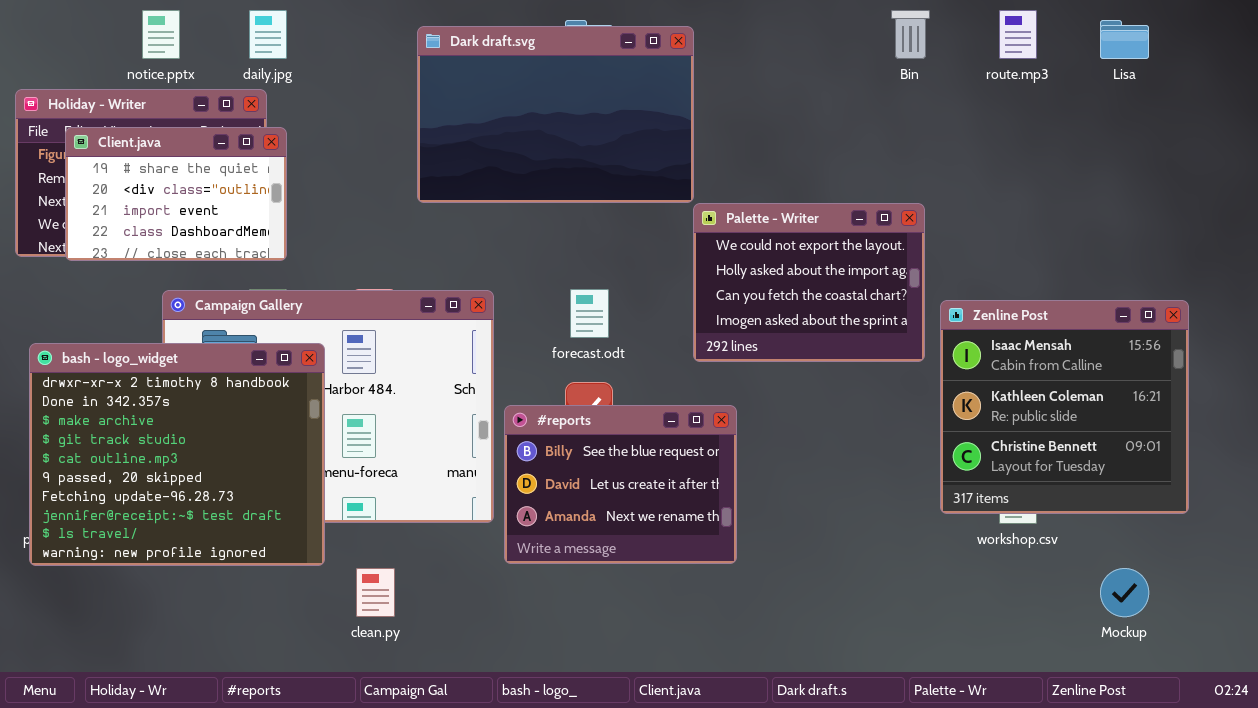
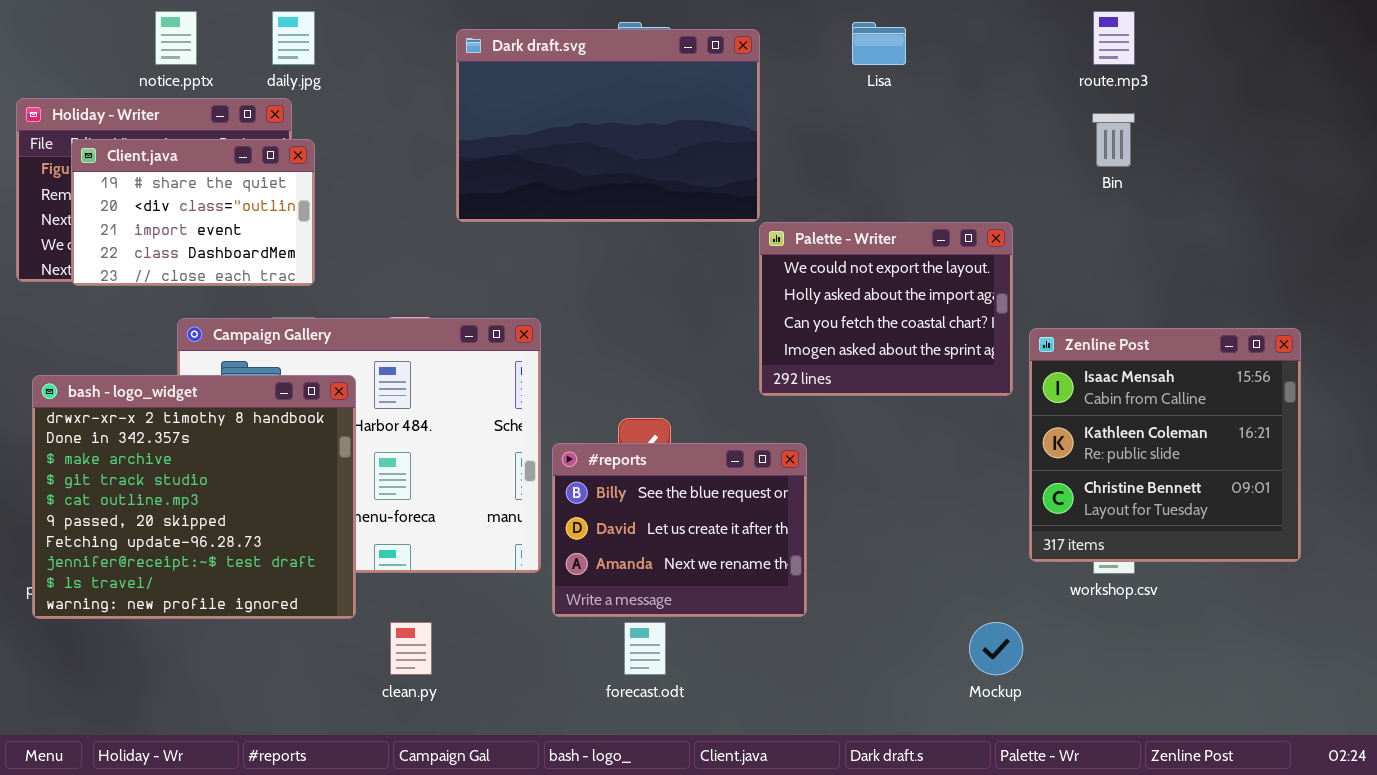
Bin: [891,10,930,59] -> [1092,113,1135,167], moved
Lisa: [1100,20,1149,59] -> [852,22,906,65], moved
forecast.odt: [570,289,609,338] -> [624,622,666,675], moved
Mockup: [1100,568,1149,617] -> [969,622,1023,675], moved

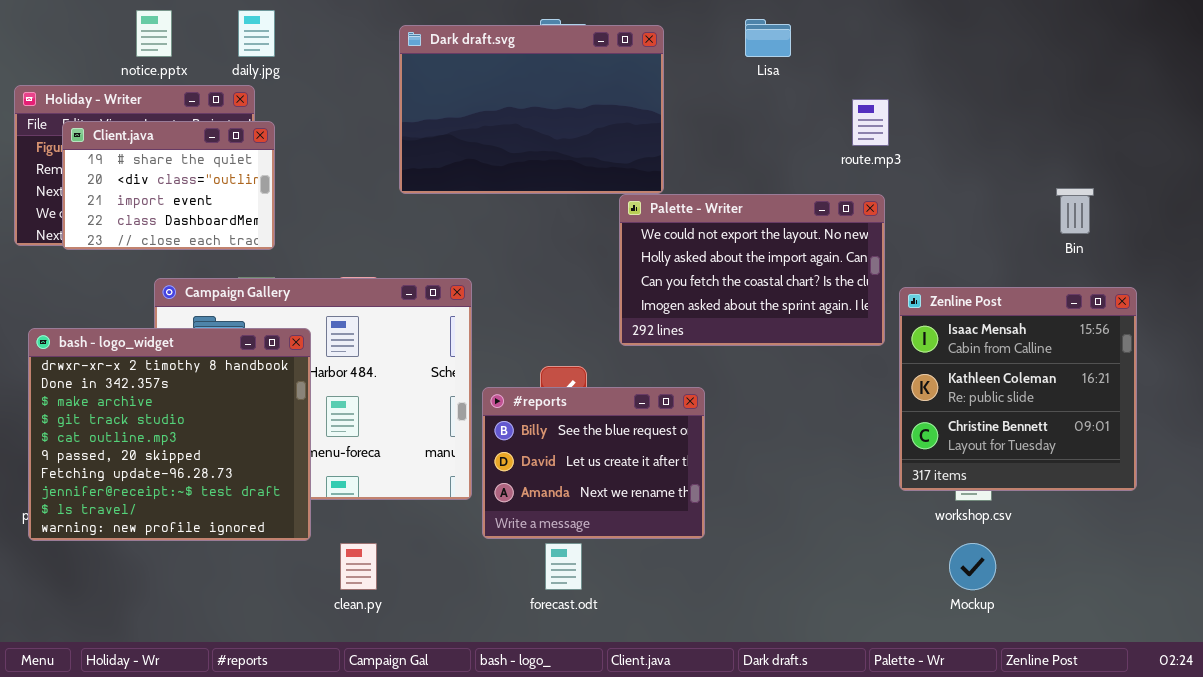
route.mp3: [1093,11,1135,65] -> [852,99,889,146], moved
Bin: [1092,113,1135,167] -> [1056,188,1094,234], moved
Palette - Writer: [759,222,1013,396] -> [619,194,885,346], resized
Mockup: [969,622,1023,675] -> [949,543,996,590], moved

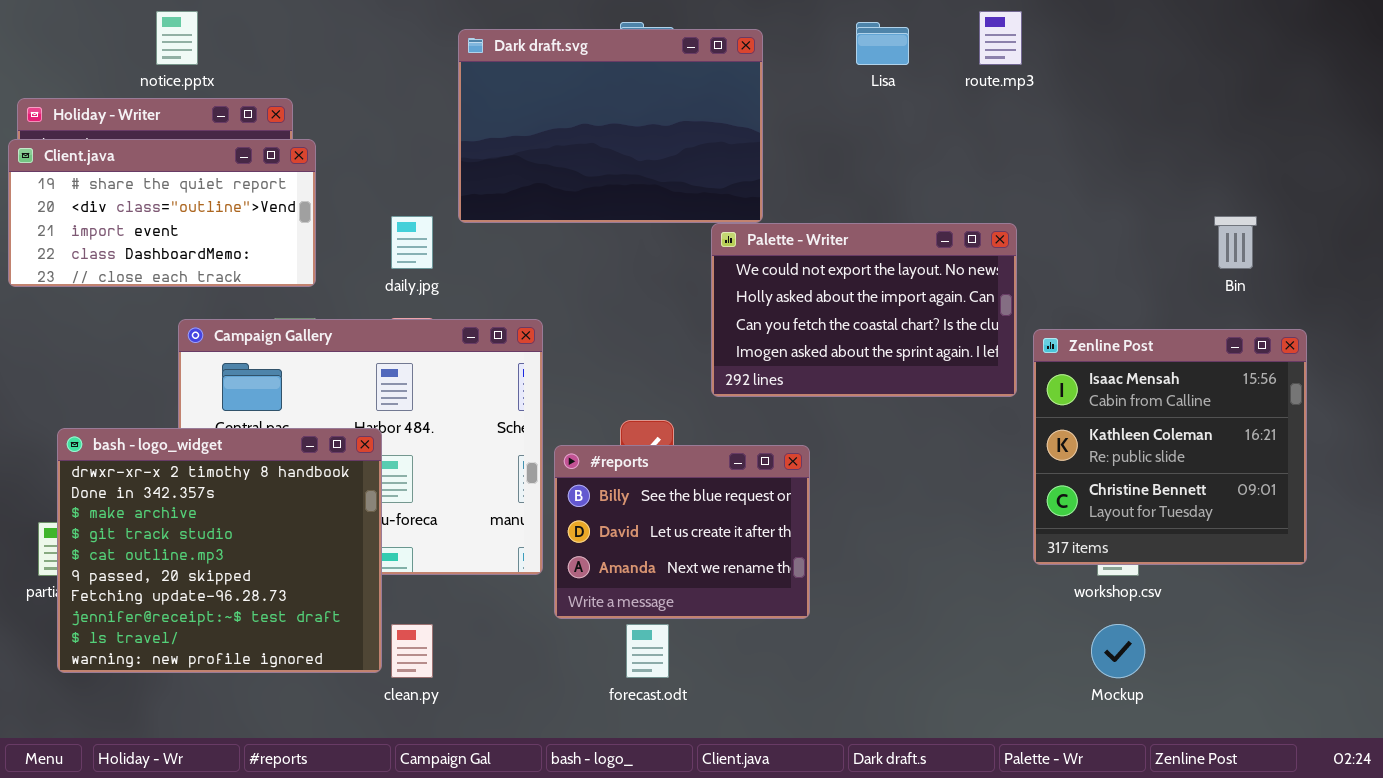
daily.jpg: [238,10,275,57] -> [391,216,433,269], moved
route.mp3: [852,99,889,146] -> [979,11,1022,65], moved
Client.java: [62,121,275,250] -> [8,139,316,287], resized
bash - logo_widget: [28,328,311,541] -> [57,428,382,673], moved

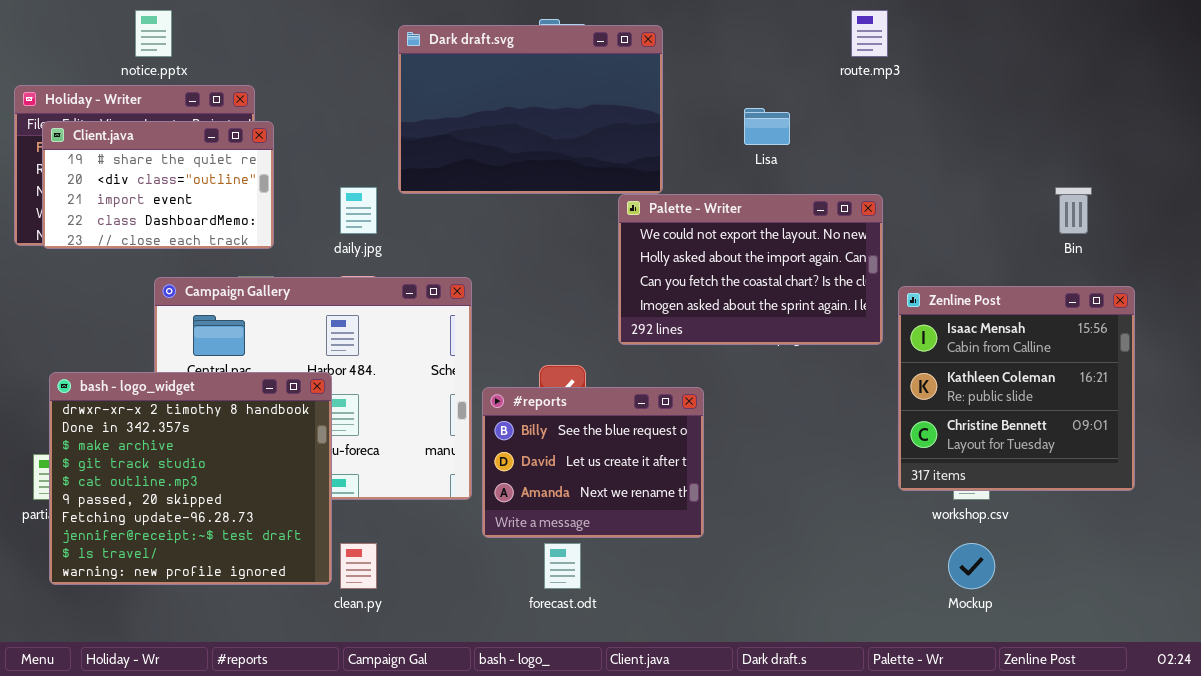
Lisa: [856,22,909,65] -> [744,108,790,145], moved
Client.java: [8,139,316,287] -> [42,121,274,249], resized

